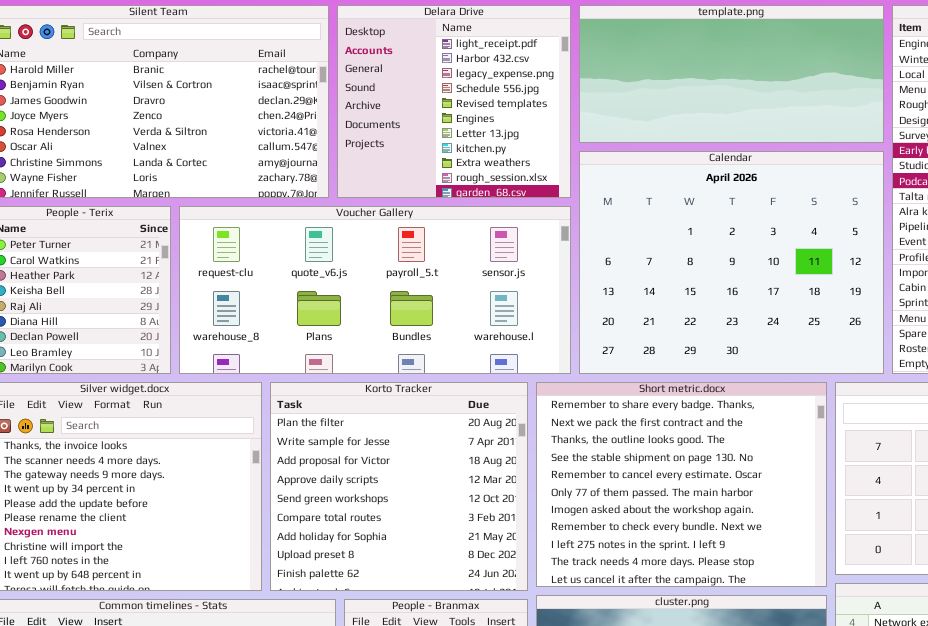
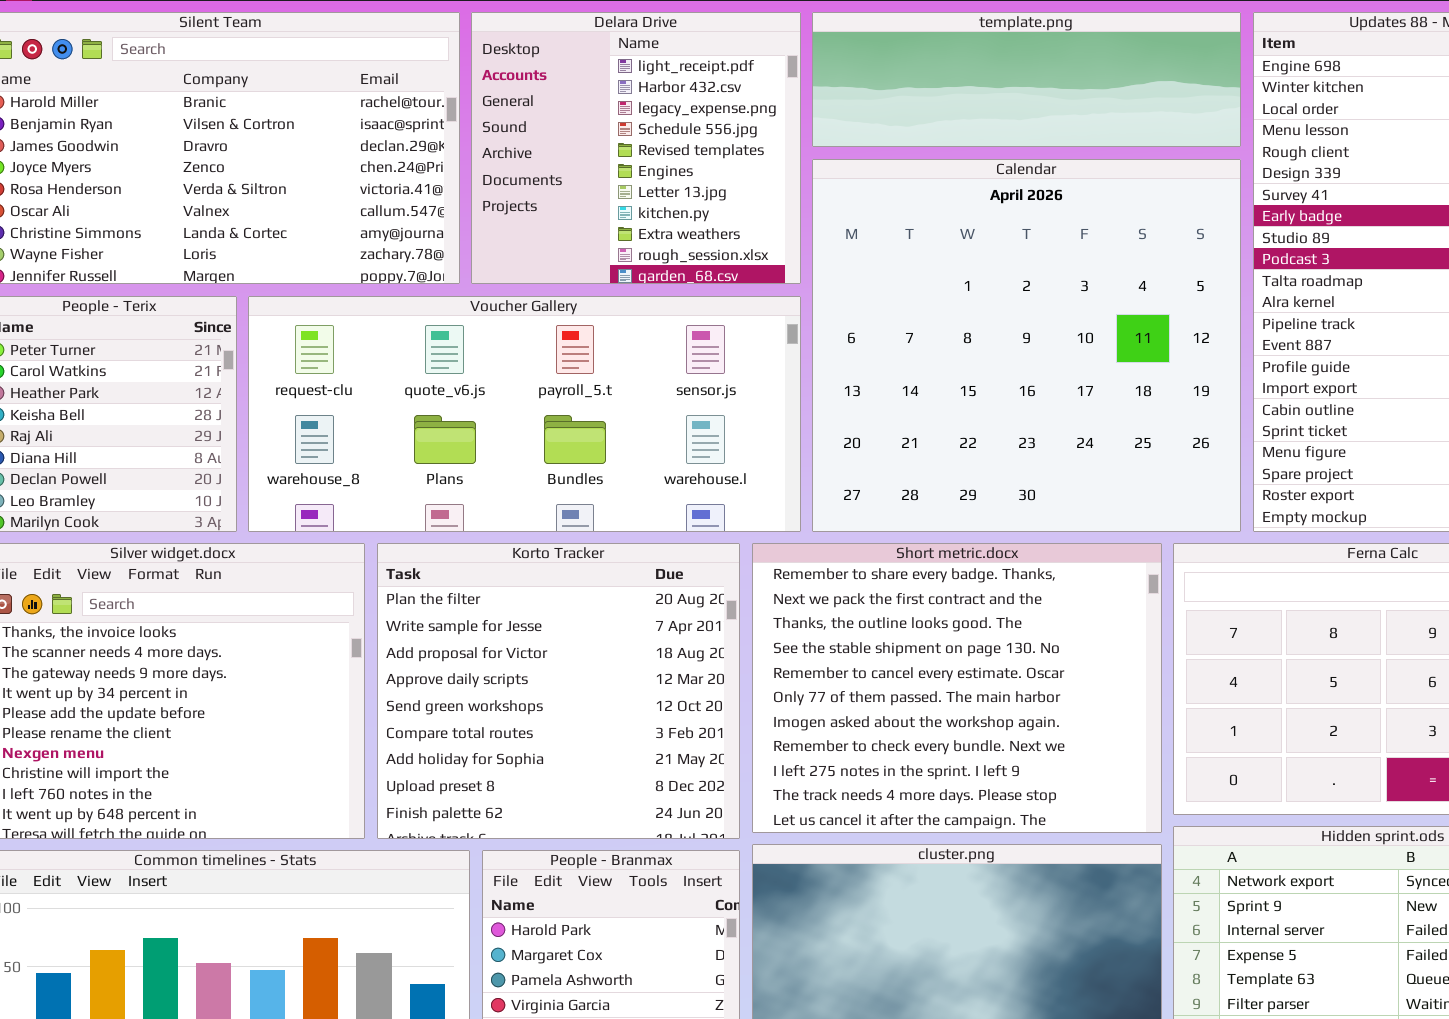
template.png: [579,5,884,143] -> [812,12,1241,147], resized
Calendar: [579,151,884,374] -> [812,159,1241,532], resized

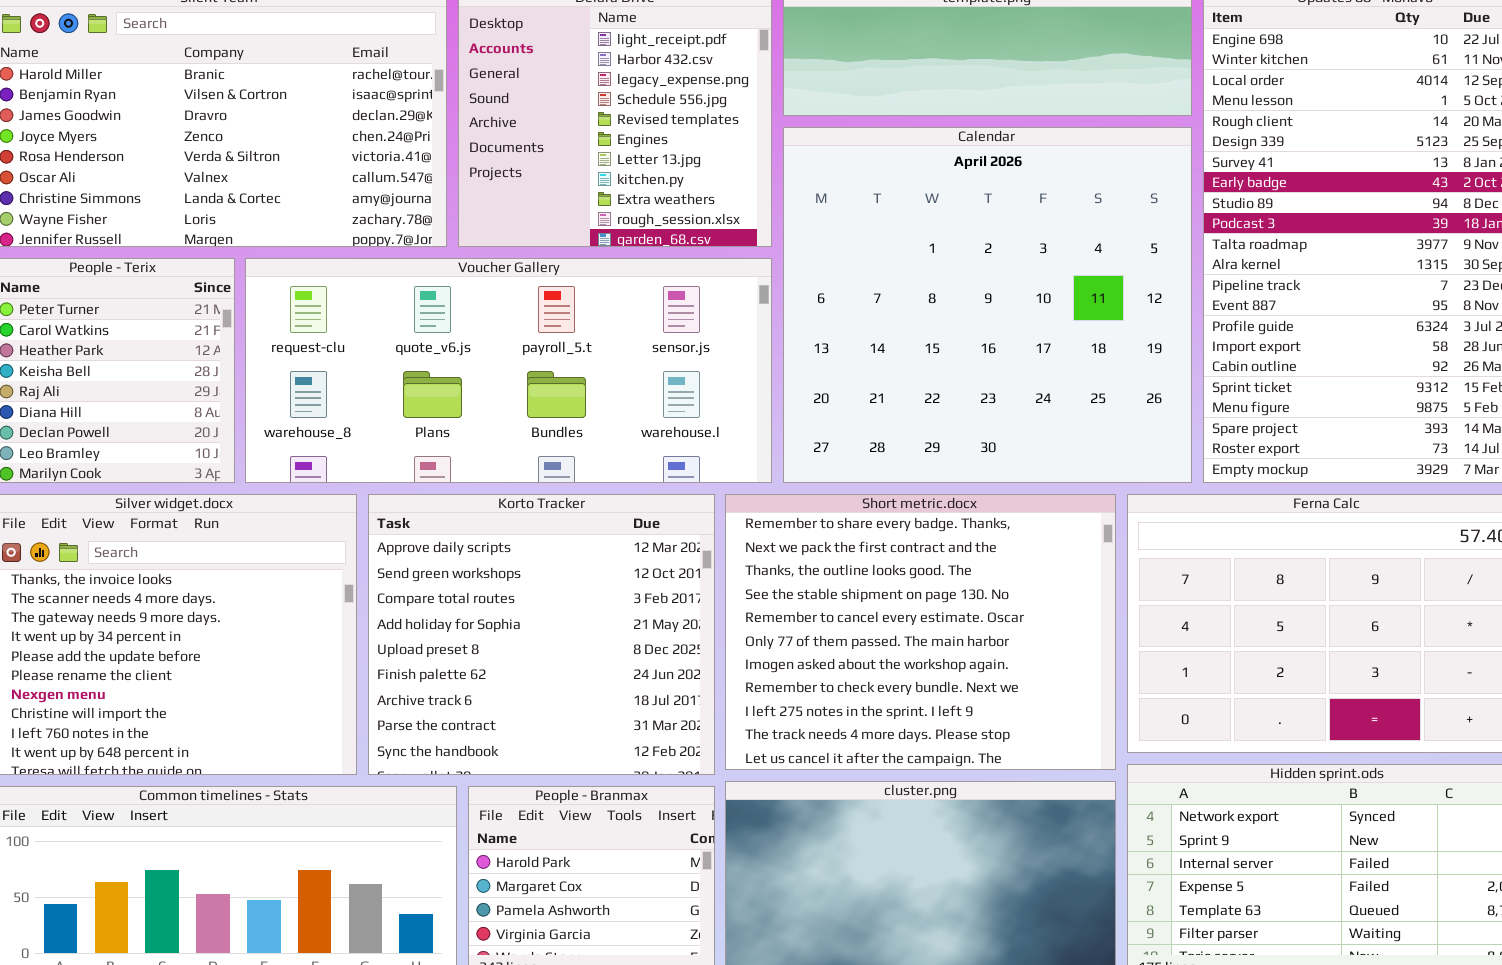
Korto Tracker: [377,543,740,839] -> [368,494,715,775], scrolled down 3 rows

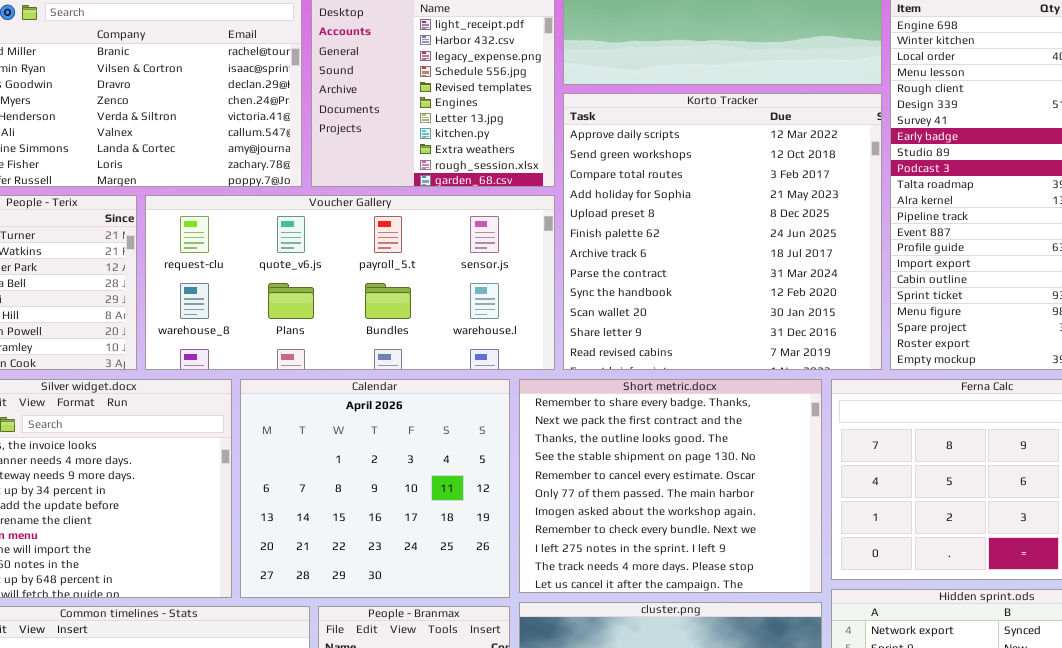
Calendar: [783,127,1192,483] -> [240,379,510,598], moved, resized
Korto Tracker: [368,494,715,775] -> [563,93,882,370], moved, resized

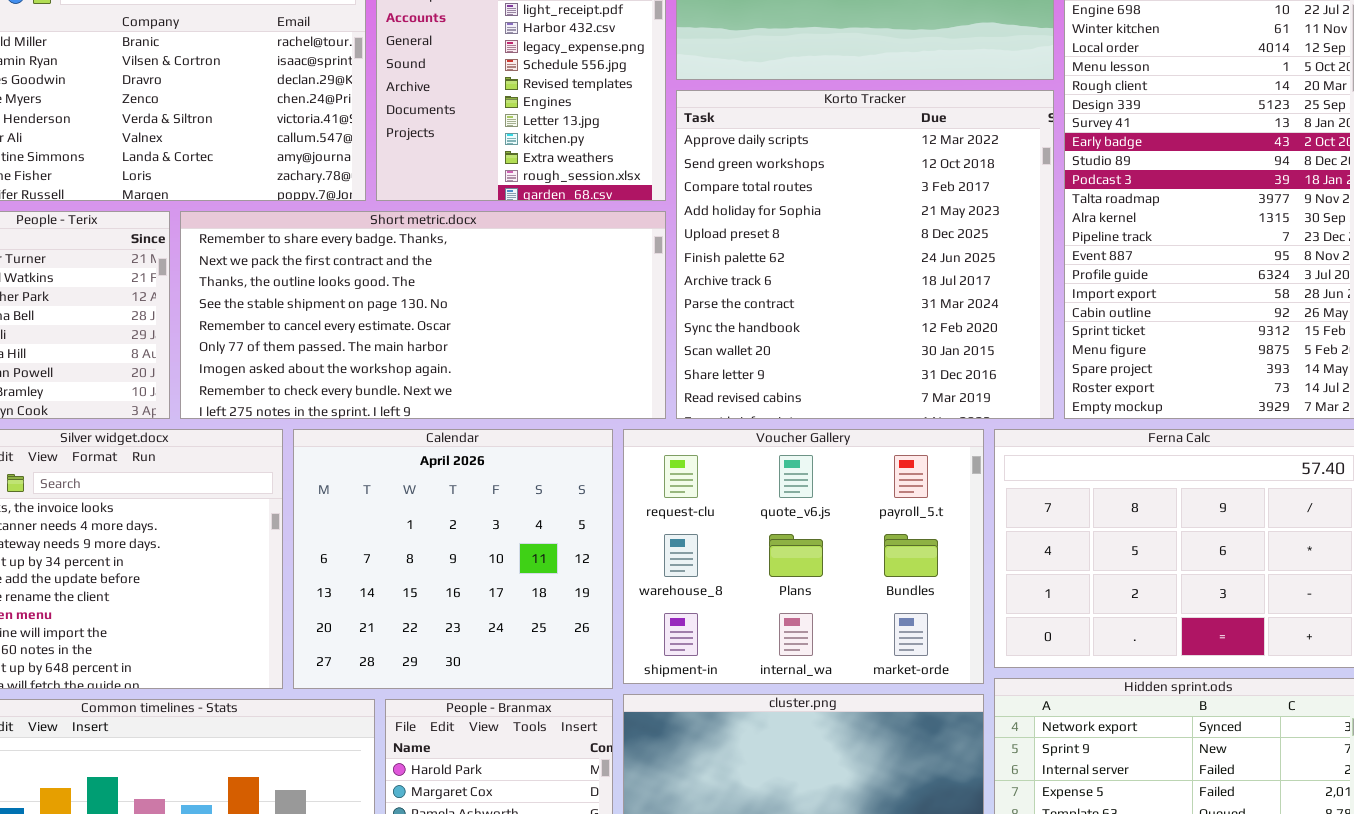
Voucher Gallery: [145,195,555,370] -> [623,429,984,684], moved, resized
Short metric.docx: [519,379,822,593] -> [180,211,666,419], moved, resized

